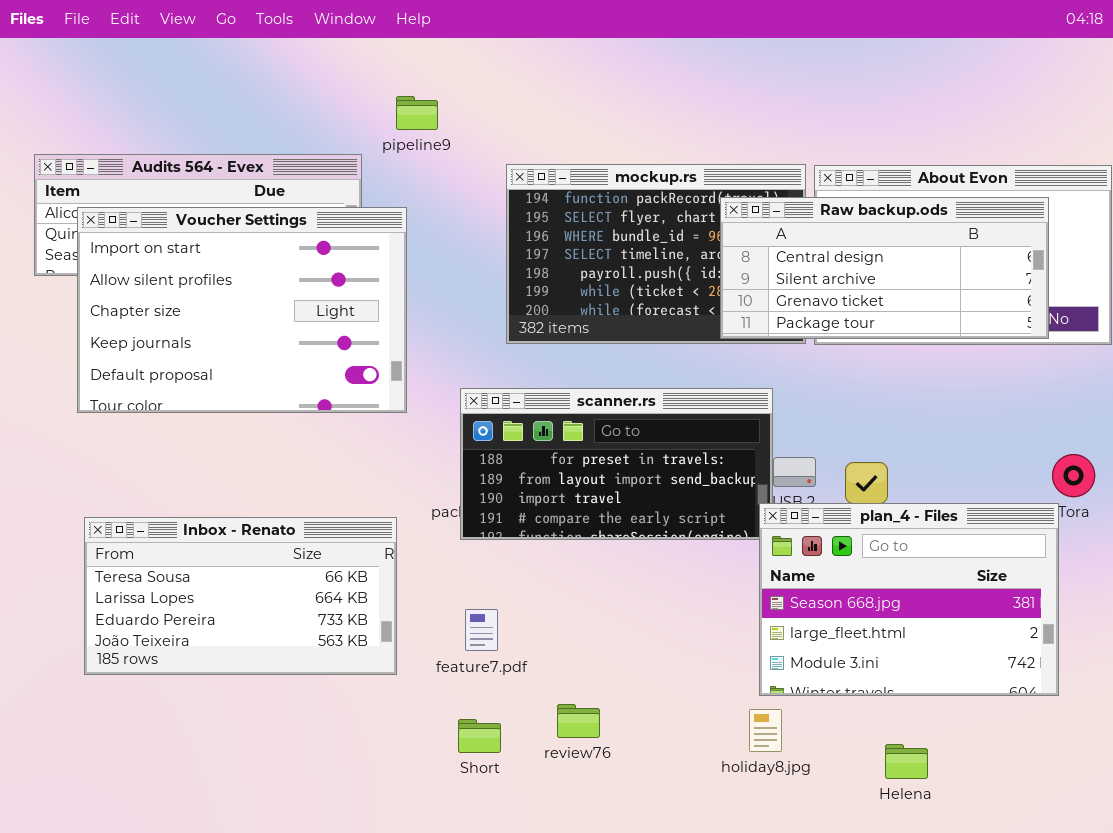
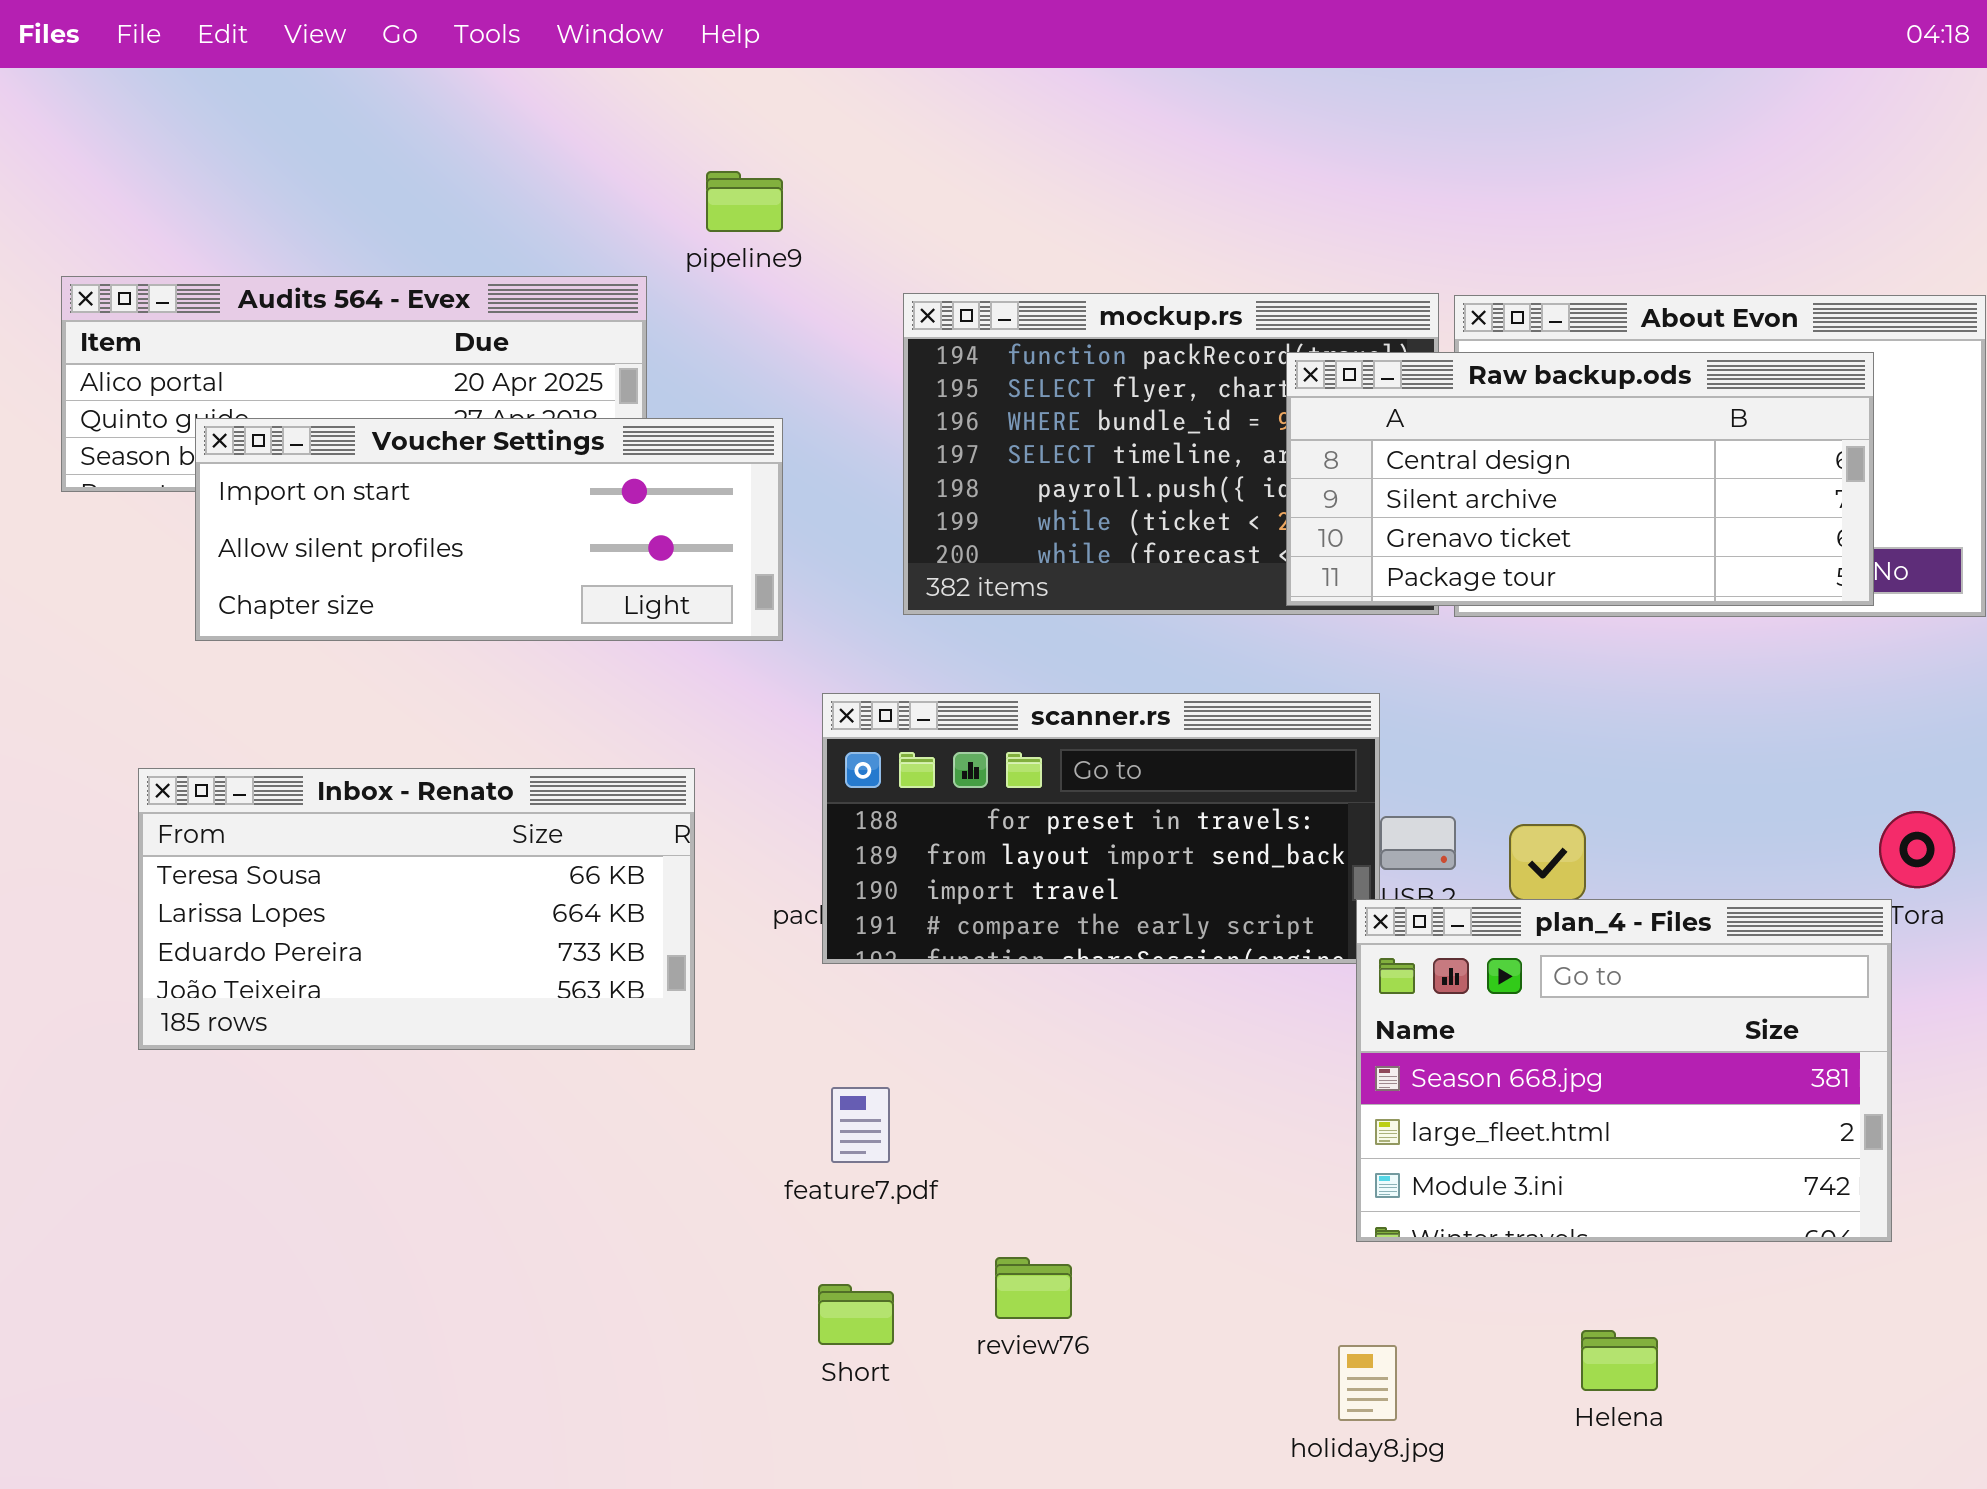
Voucher Settings: [77,207,407,413] -> [195,418,783,641], moved, resized
Inbox - Renato: [84,517,397,675] -> [138,768,695,1050], moved
holiday8.jpg: [749,709,782,752] -> [1338,1345,1397,1421], moved

